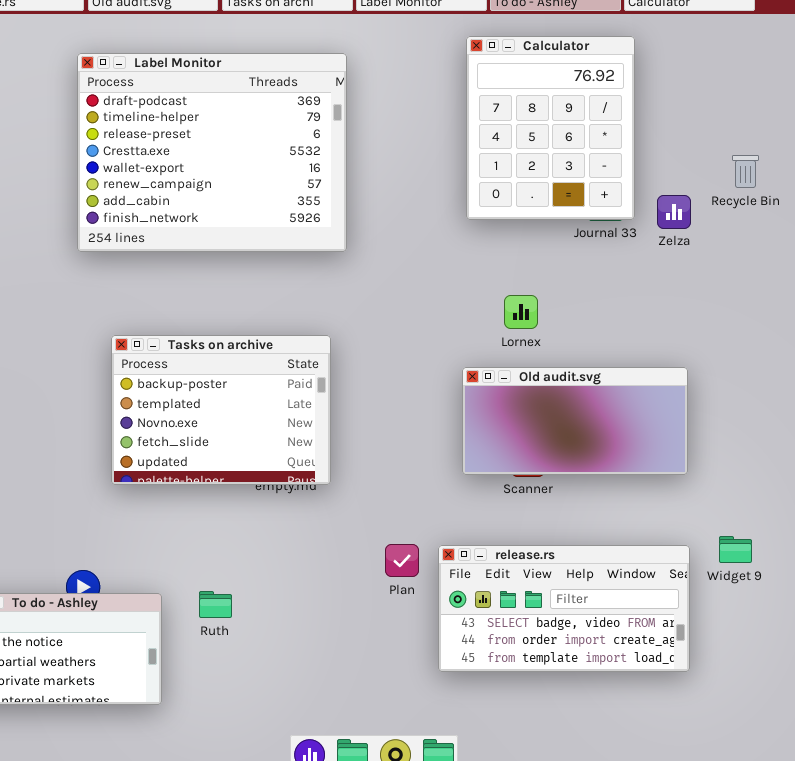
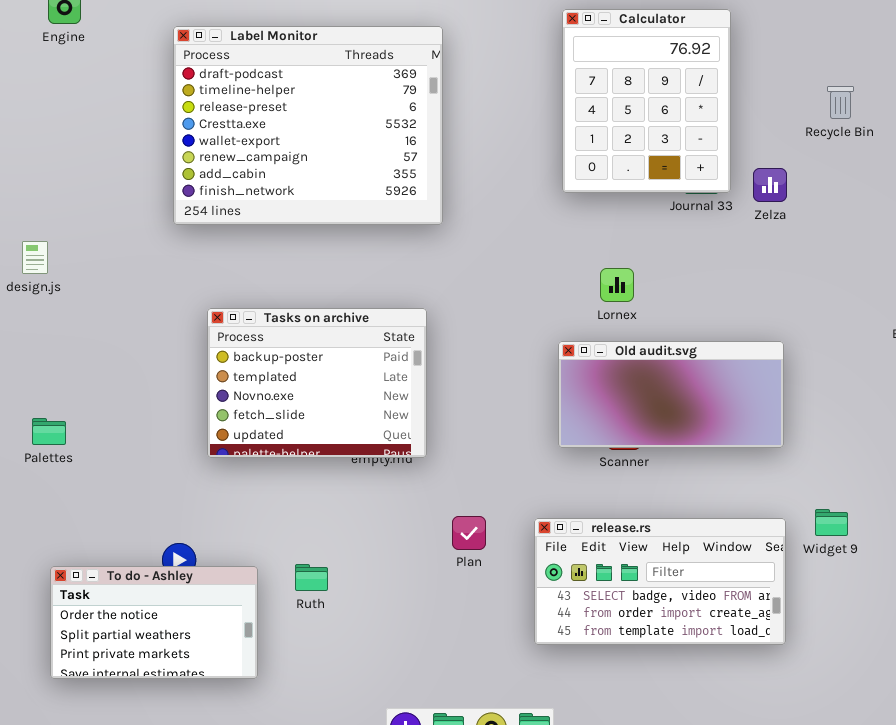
Recycle Bin: [732,155,759,188] -> [827,86,854,119], moved
Plan: [385,544,419,577] -> [452,516,486,550], moved

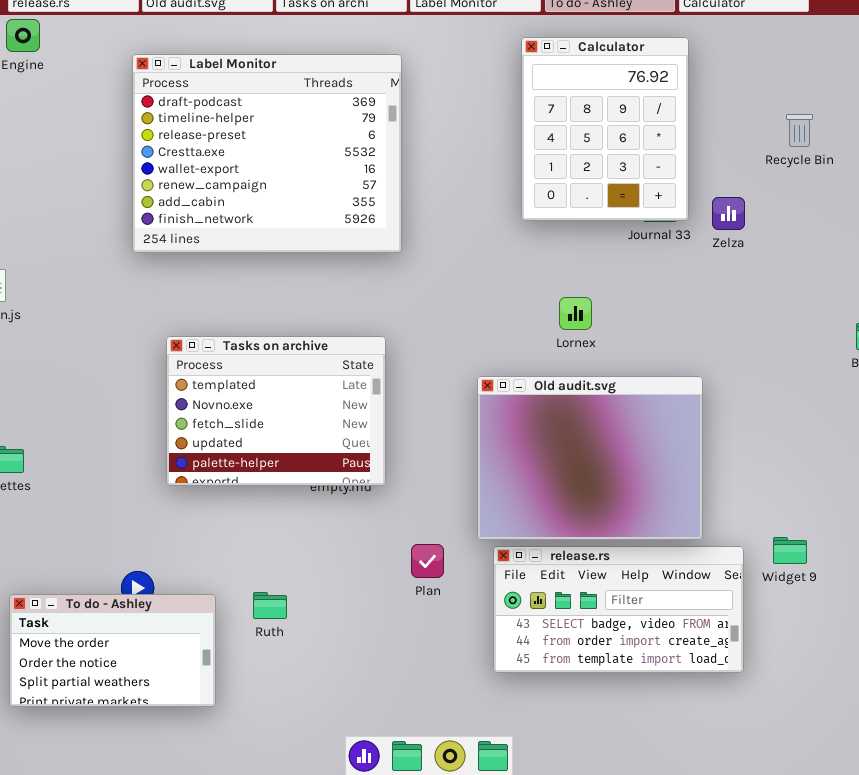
Tasks on archive: [207,308,427,458] -> [166,336,386,486], scrolled down 1 row
Old audit.svg: [558,341,784,448] -> [477,376,703,540], moved, resized
To do - Ashley: [50,566,258,679] -> [9,594,216,707], scrolled up 1 row

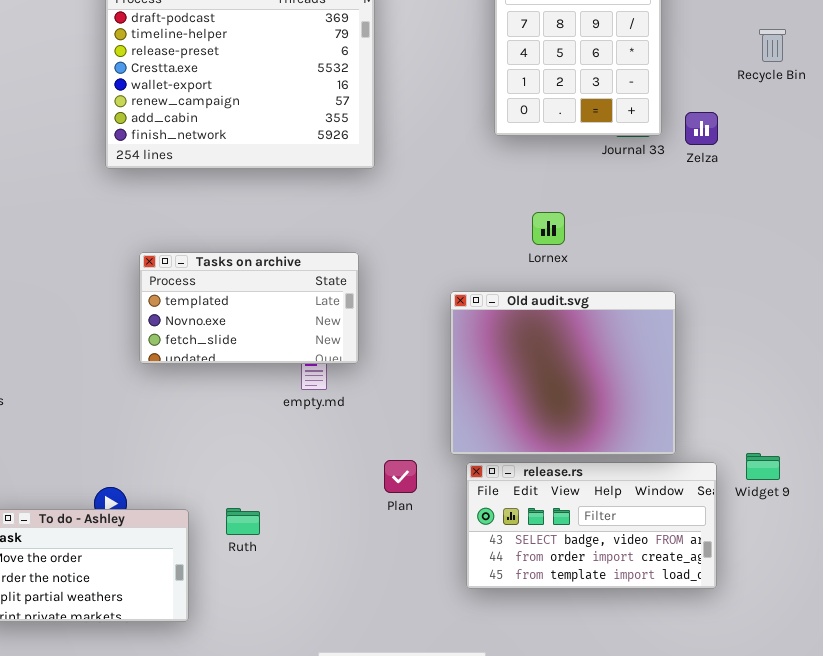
Tasks on archive: [166,336,386,486] -> [139,252,359,364], resized

